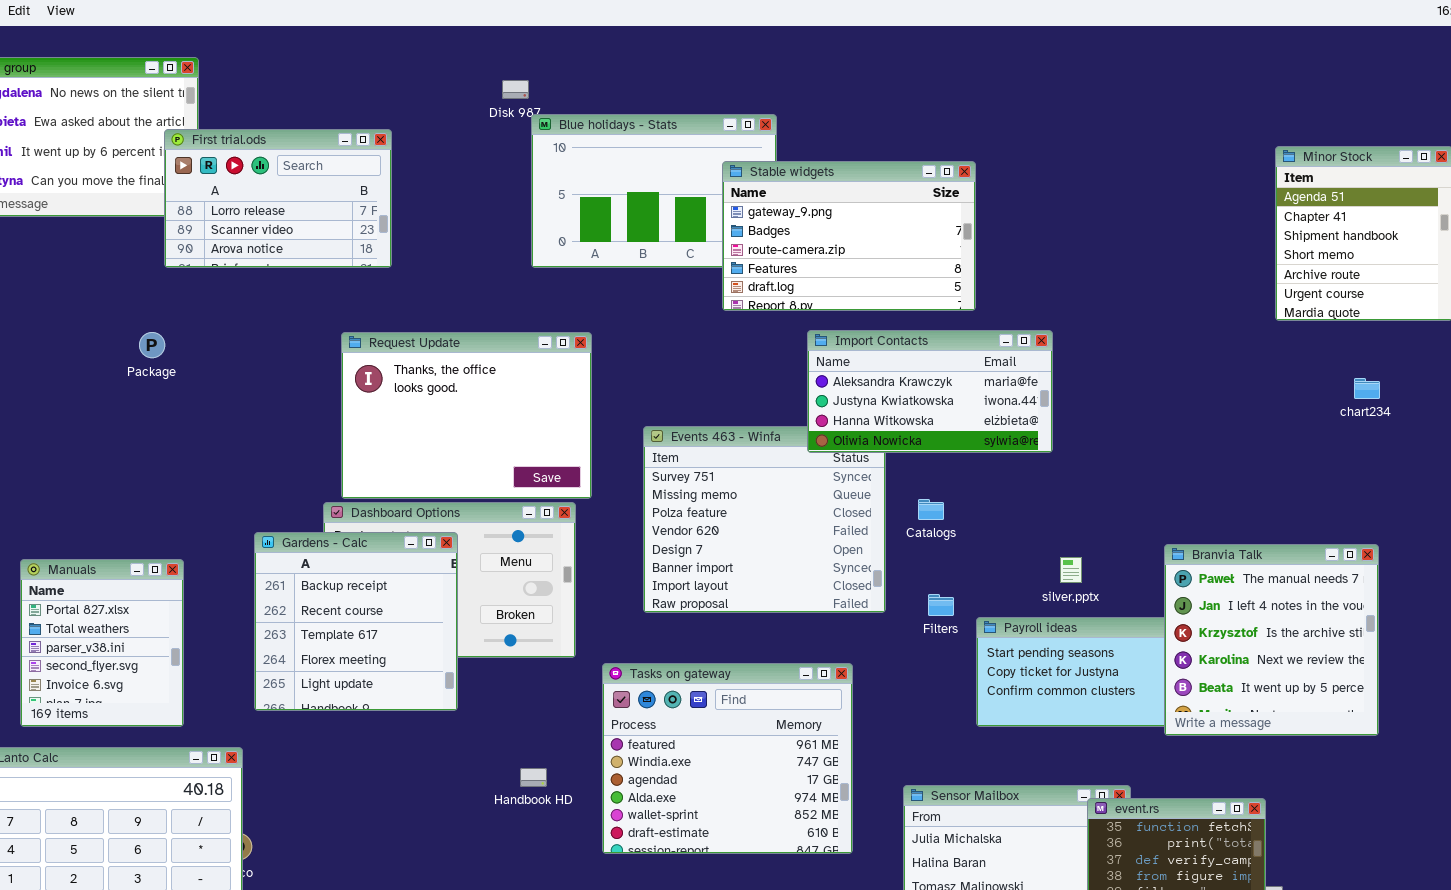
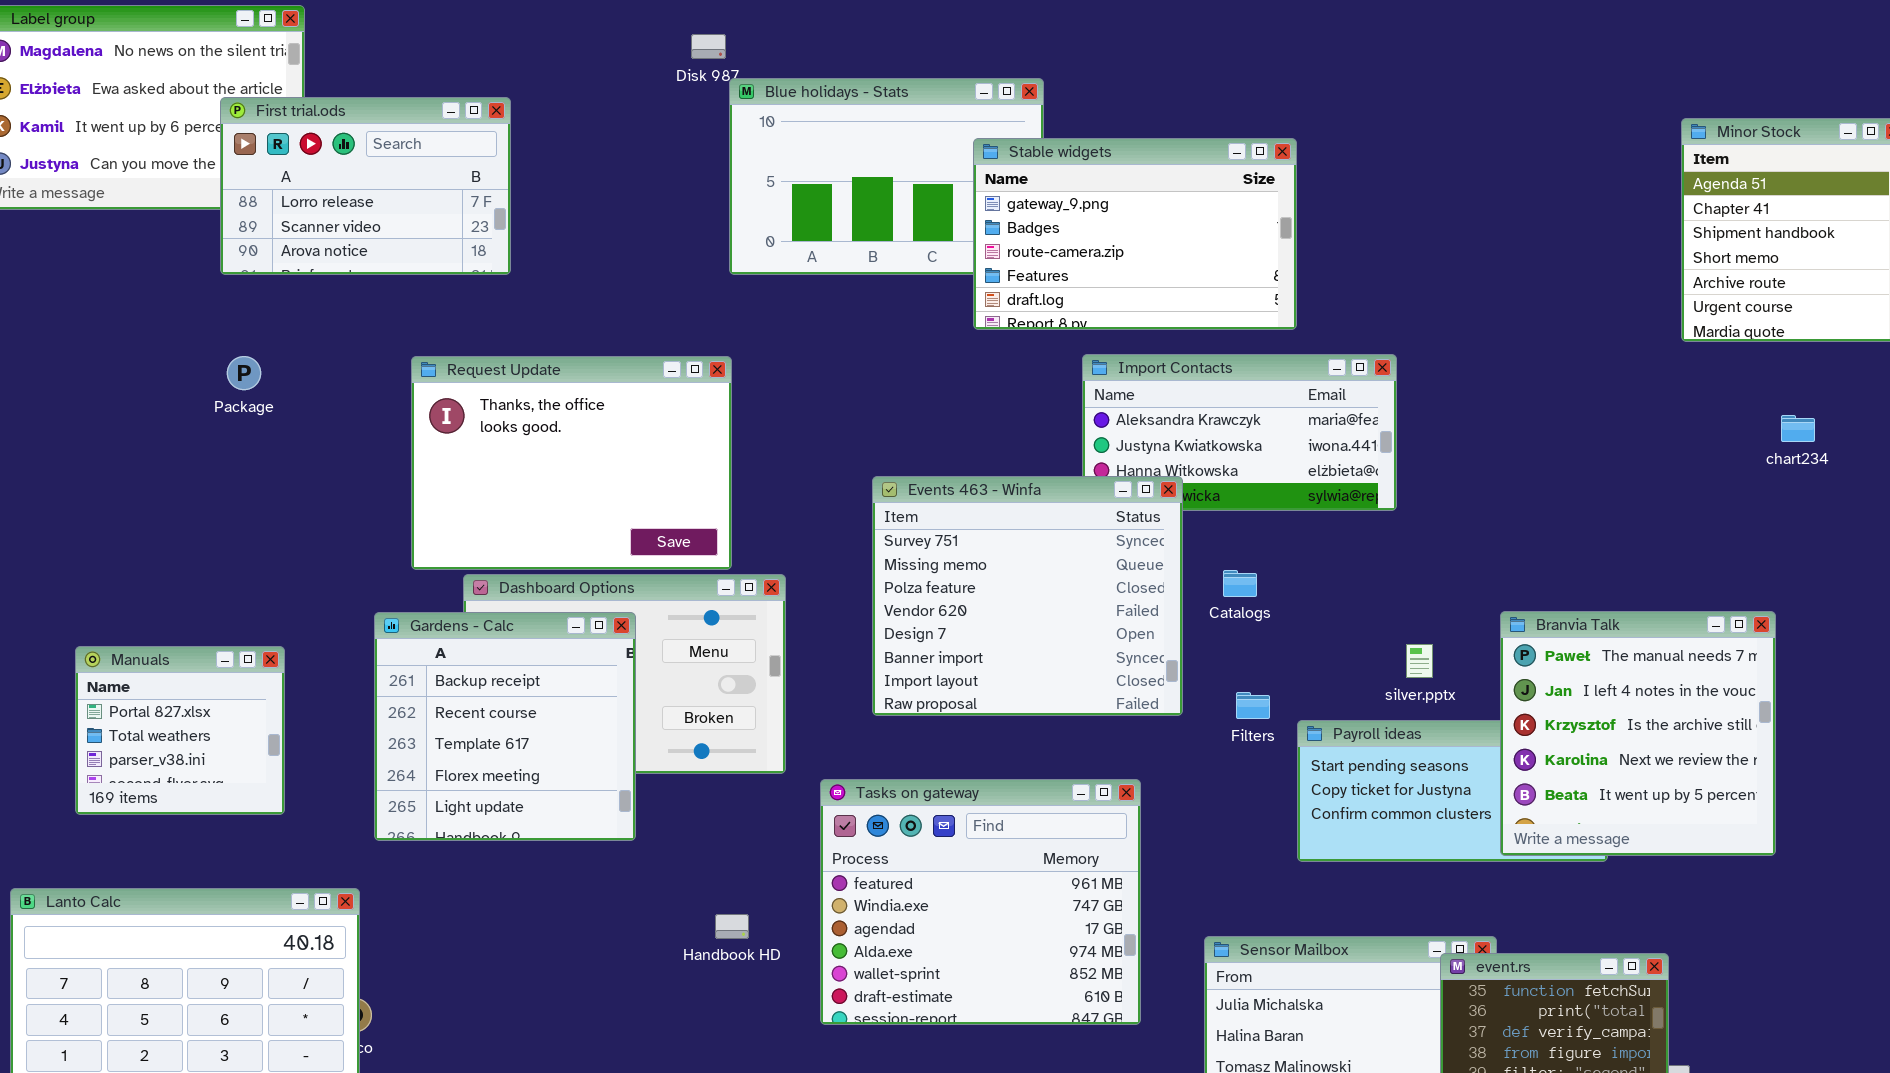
First trial.ods: [164,129,392,268] -> [220,97,511,275], moved
Request Update: [341,332,592,499] -> [411,356,732,570], moved
Events 463 - Winfa: [643,426,886,613] -> [872,476,1183,716], raised
Branvia Talk: [1164,544,1379,736] -> [1500,611,1776,856], moved
Manuals: [20,559,184,727] -> [75,646,285,815], resized

